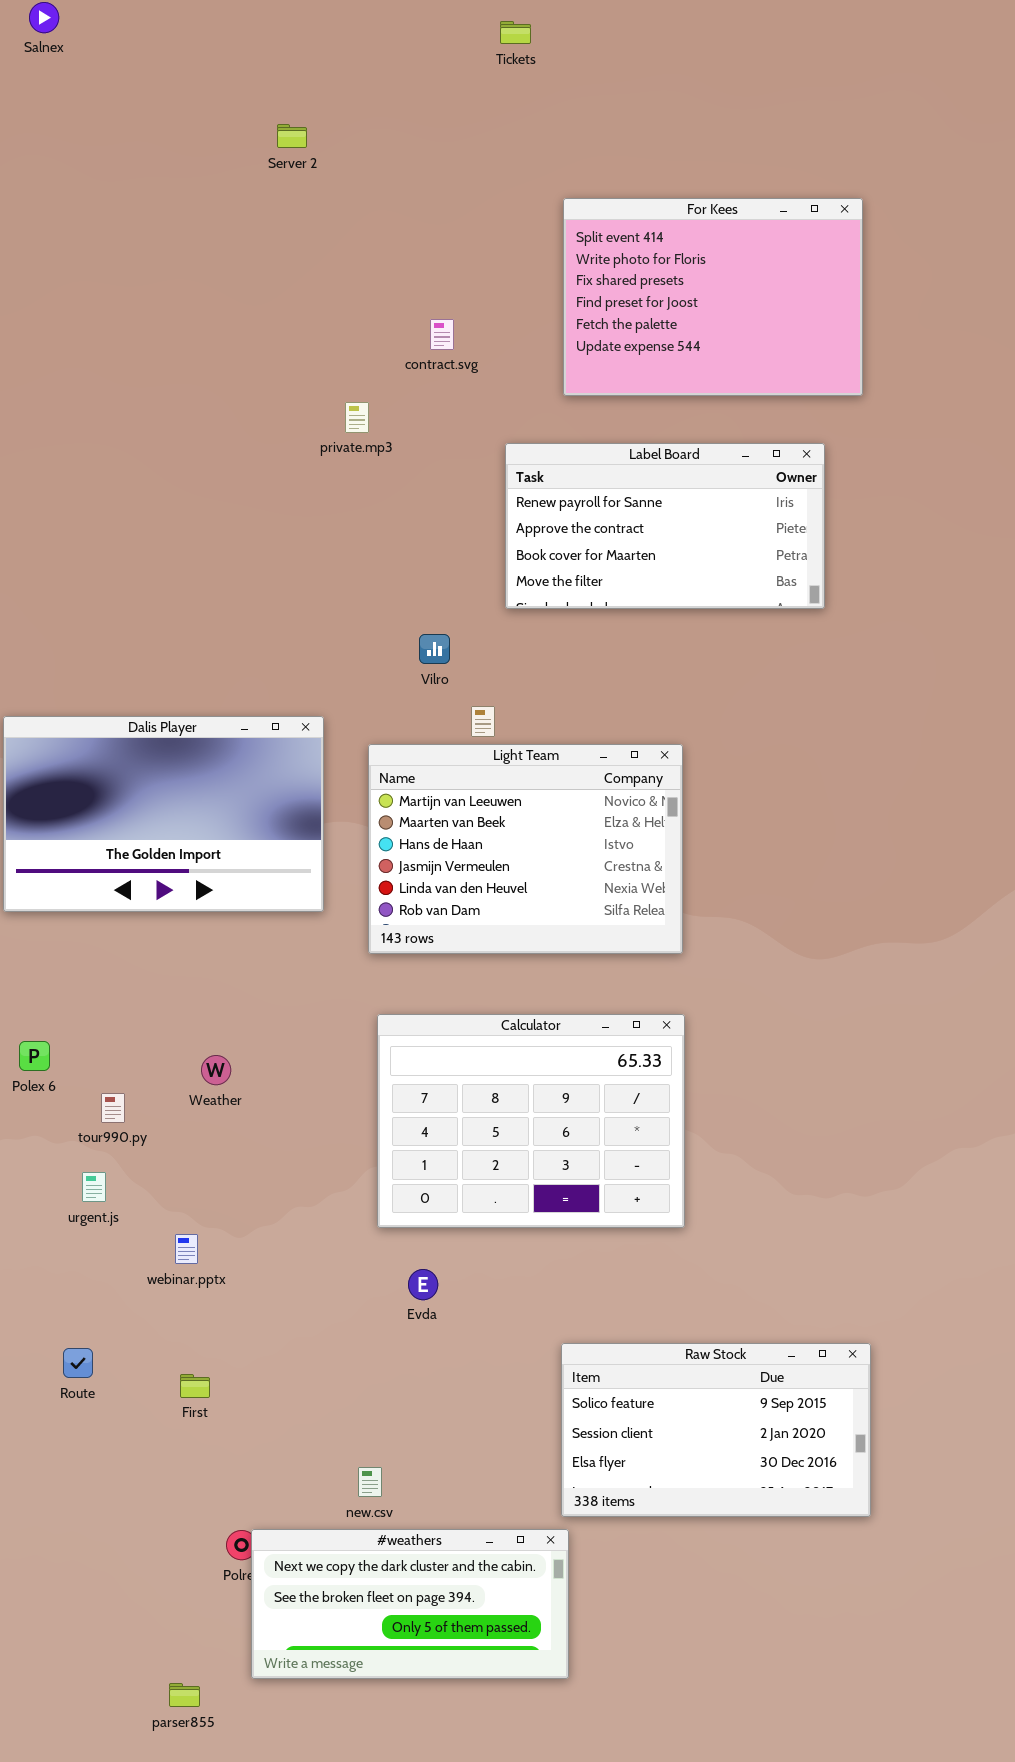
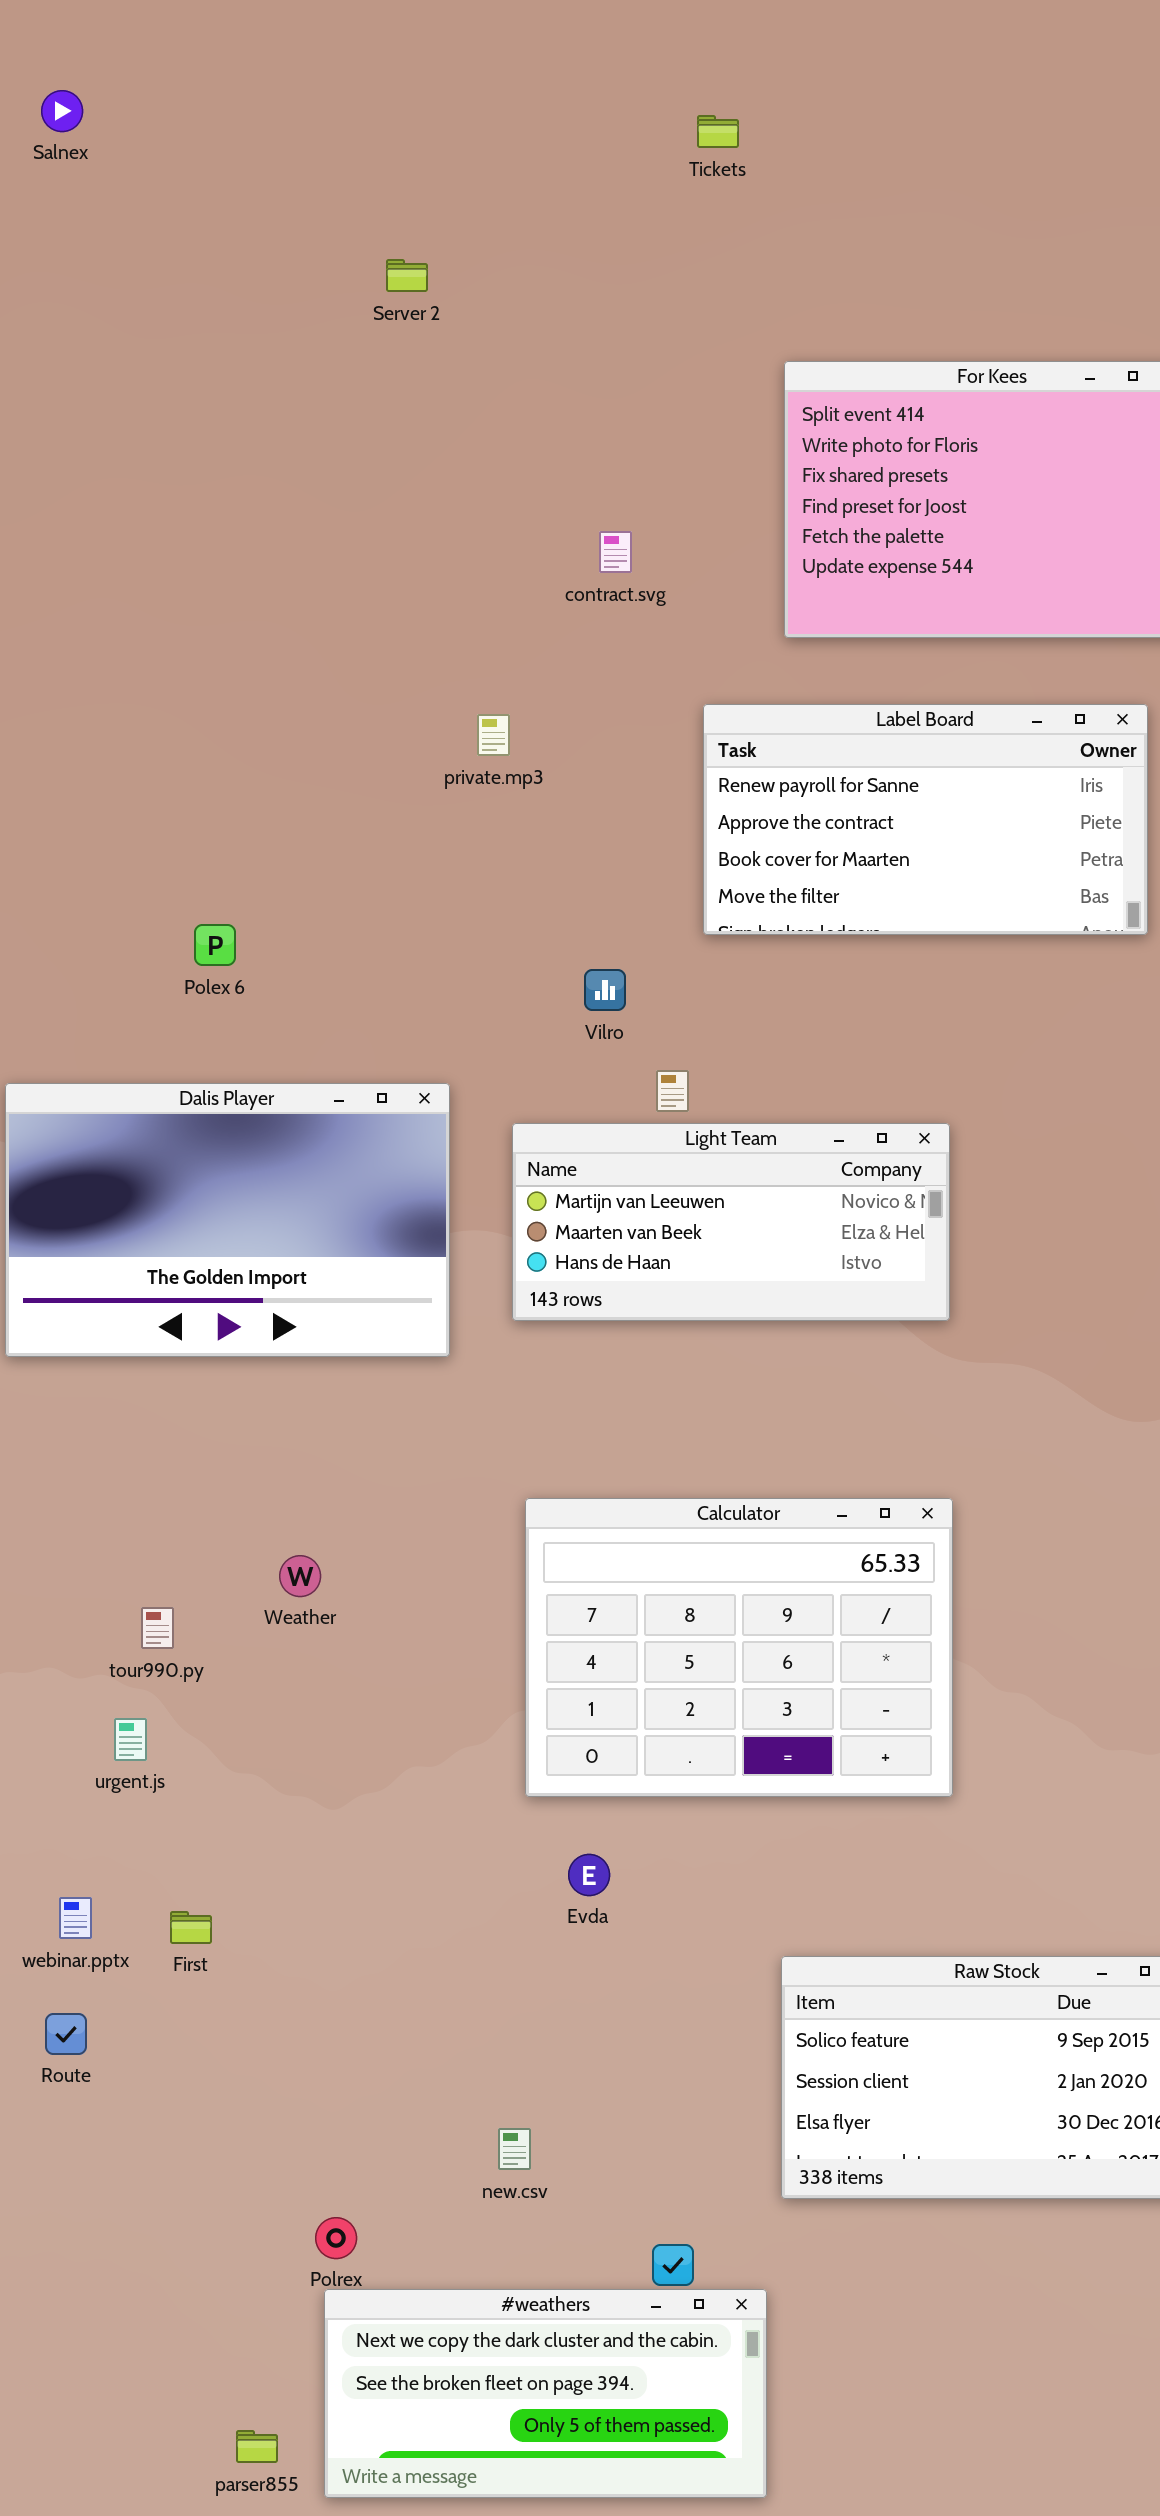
private.mp3: [345,402,369,433] -> [477,714,510,756], moved
Light Team: [368,744,683,954] -> [512,1123,950,1321], resized
Polex 6: [19,1041,50,1071] -> [194,924,236,966], moved
webinar.pptx: [175,1234,198,1264] -> [59,1897,92,1939], moved
Route: [63,1348,93,1378] -> [45,2013,87,2055], moved
First: [180,1374,210,1398] -> [170,1911,212,1944], moved
#weathers: [251,1529,569,1679] -> [324,2289,767,2498], moved

